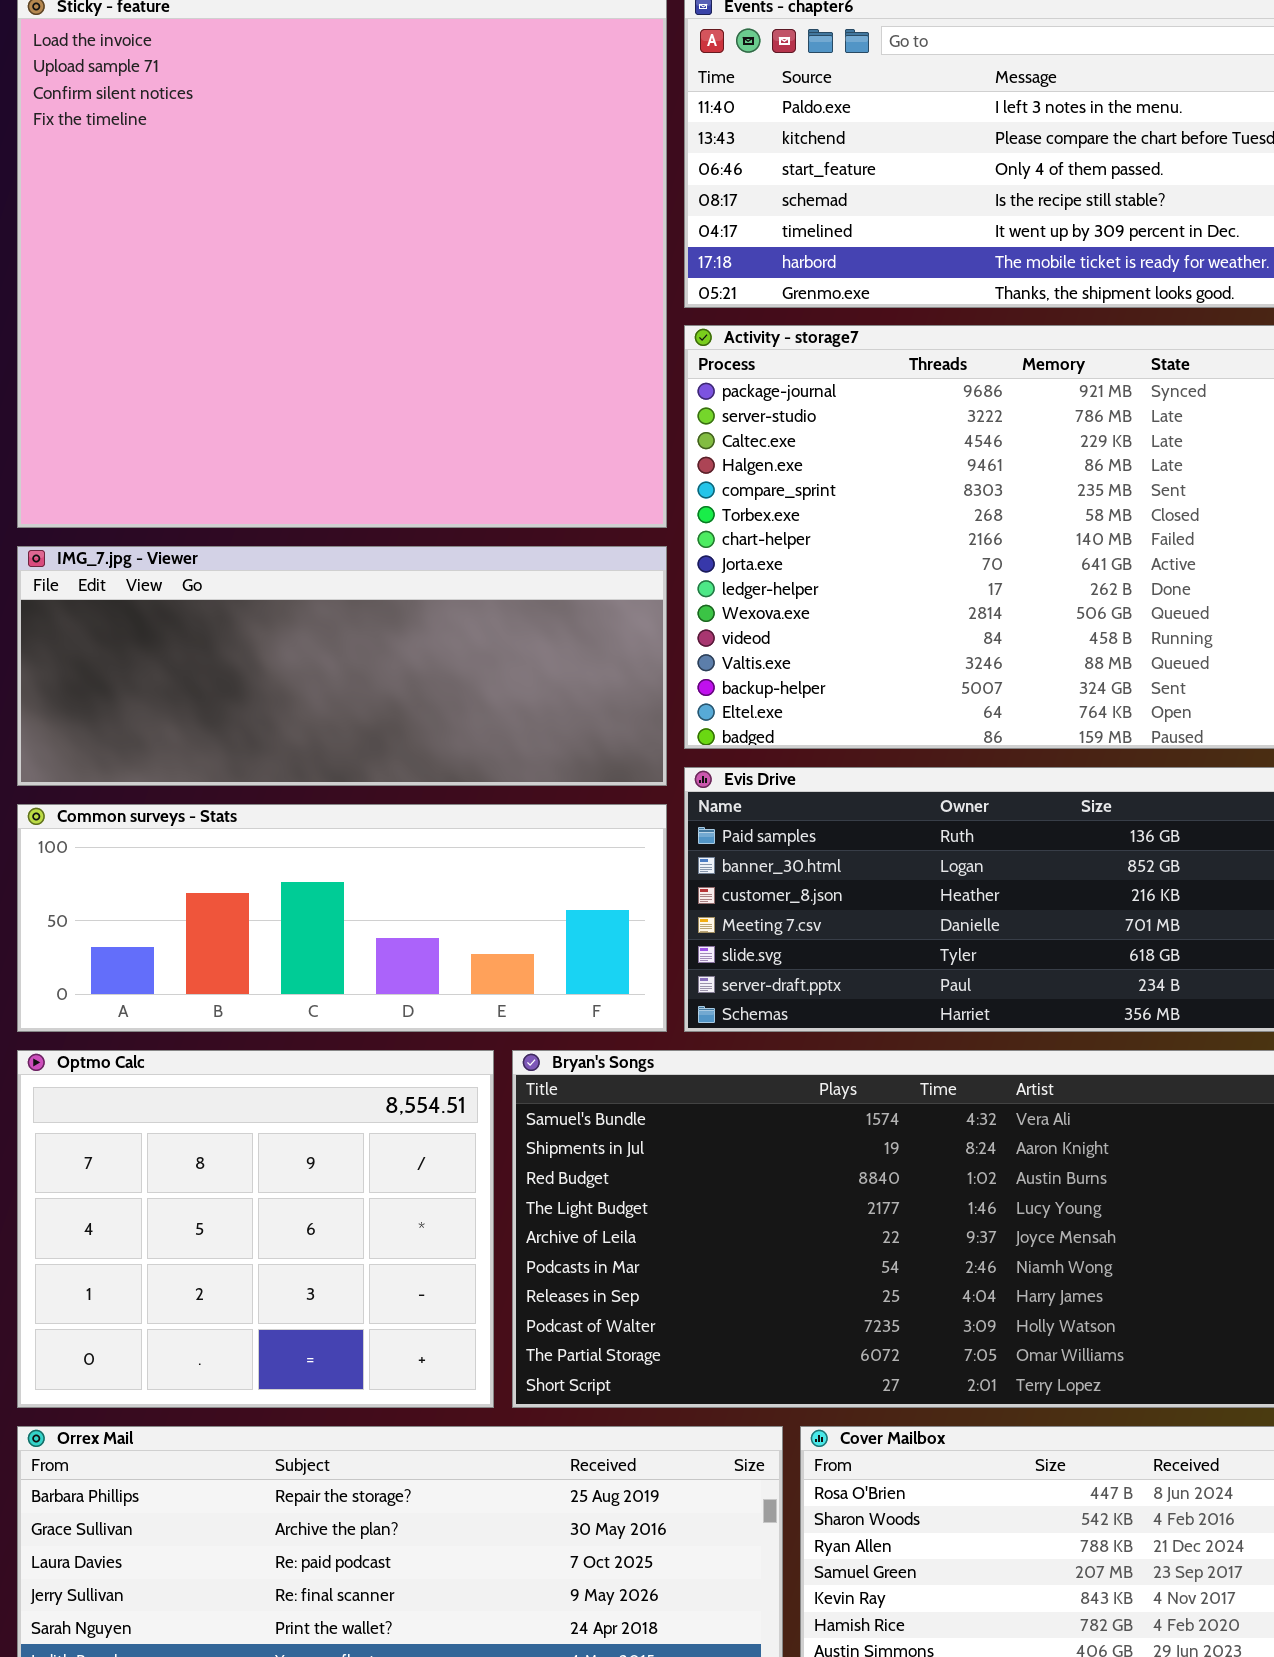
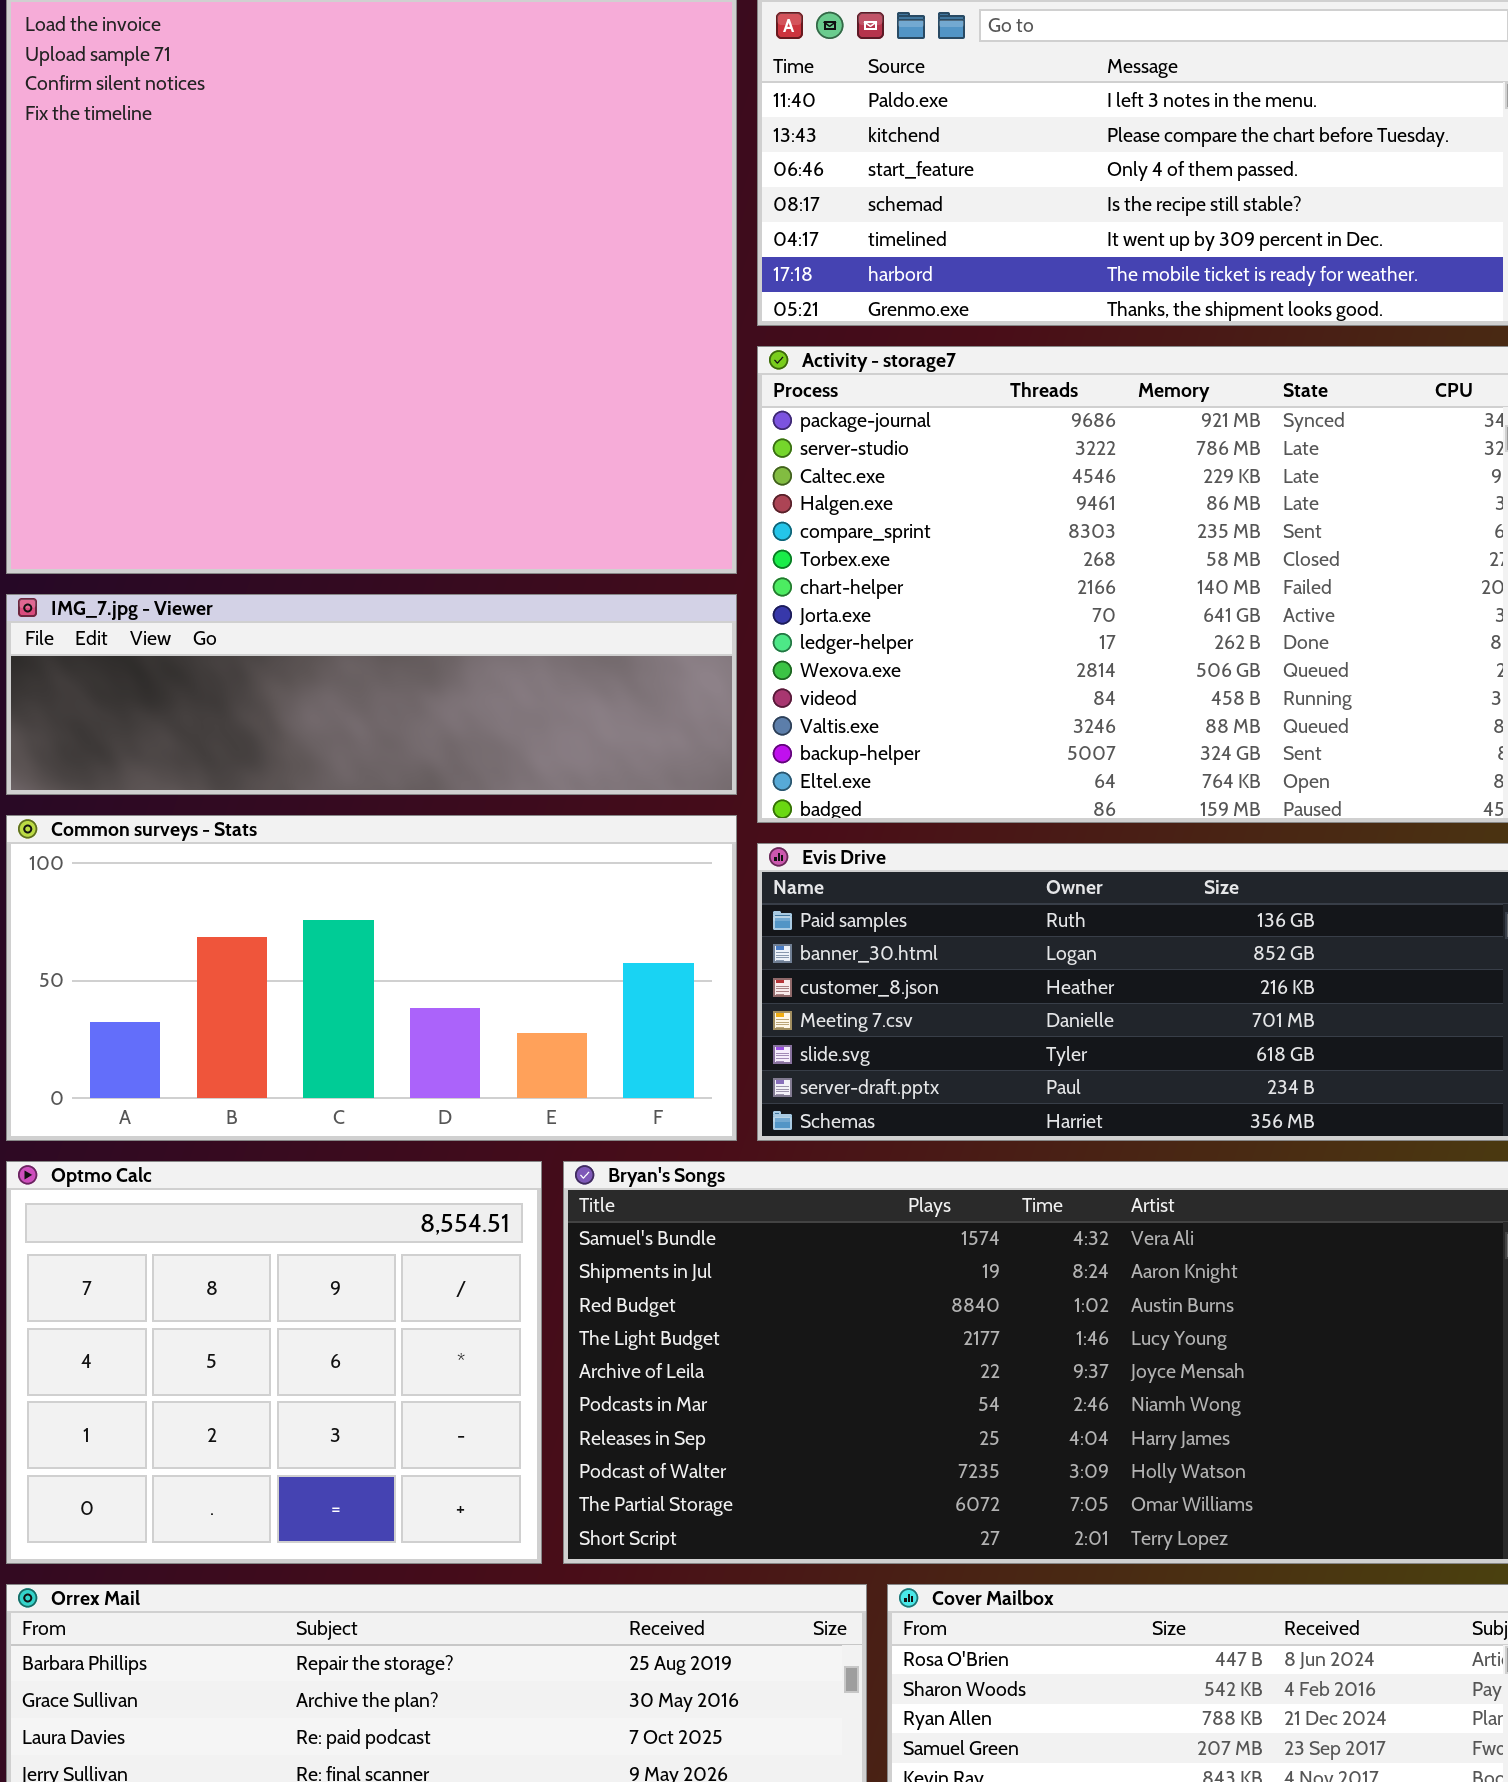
IMG_7.jpg - Viewer: [17,546,667,786] -> [6,594,737,795], resized
Common surveys - Stats: [17,804,667,1032] -> [6,815,737,1141], resized

